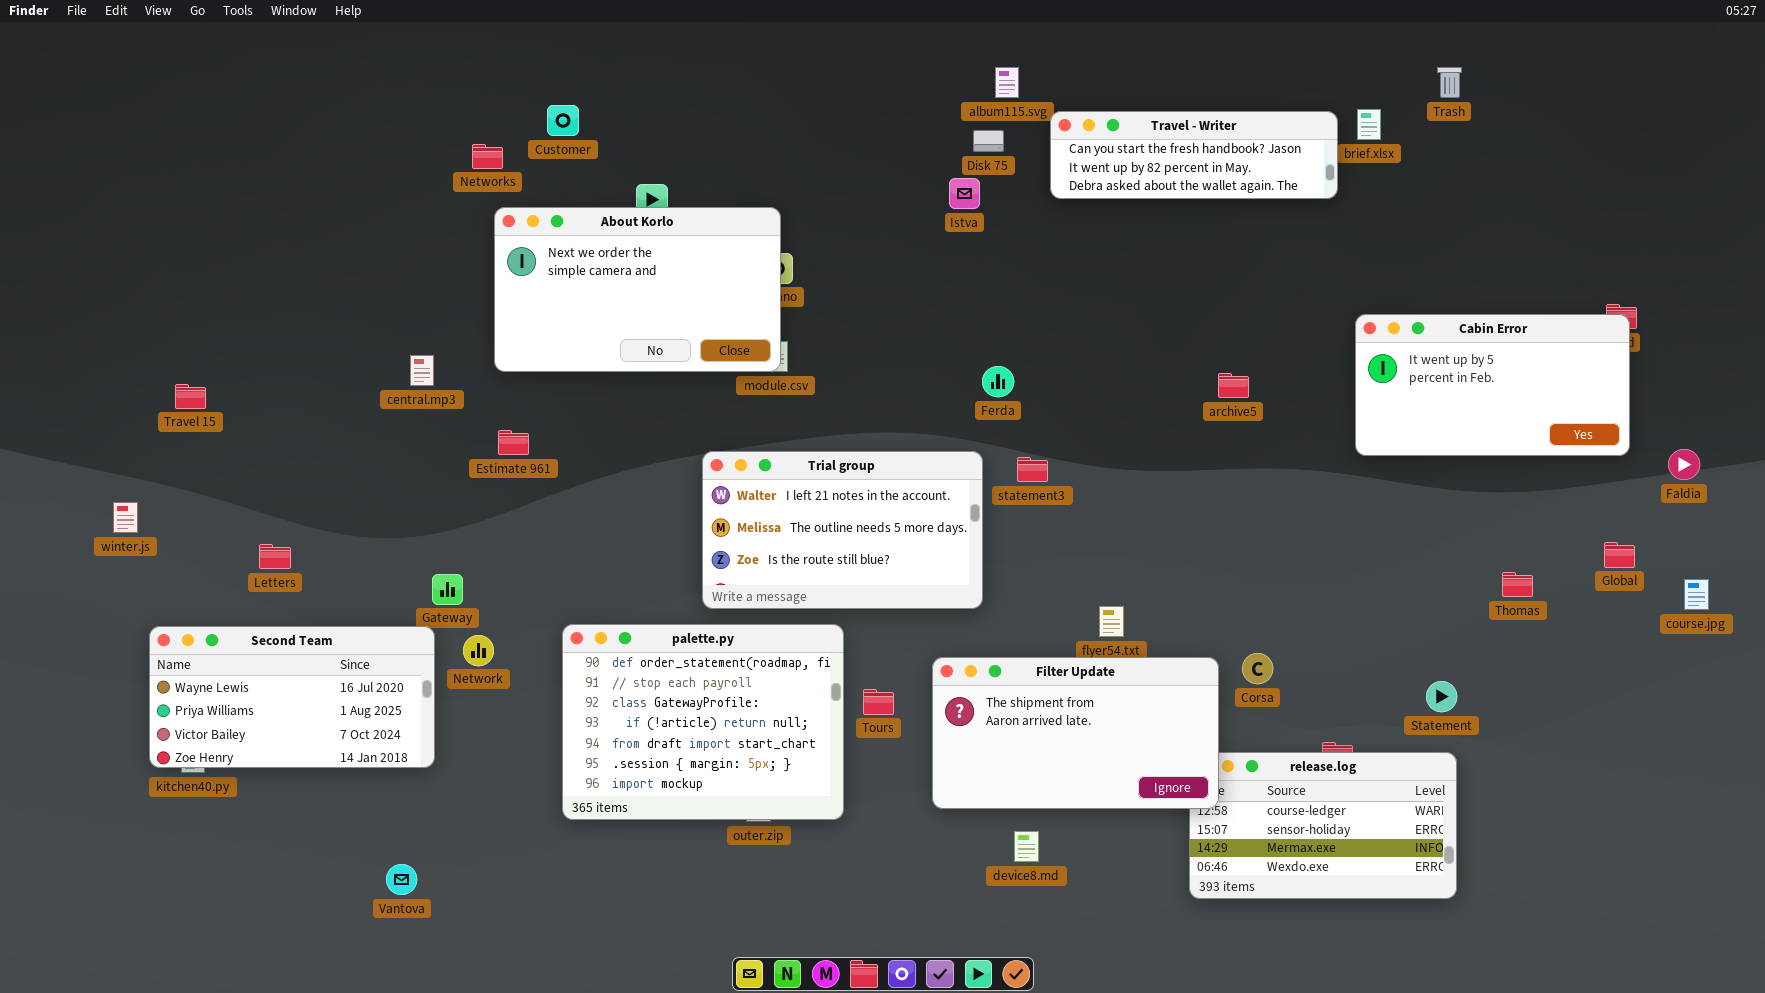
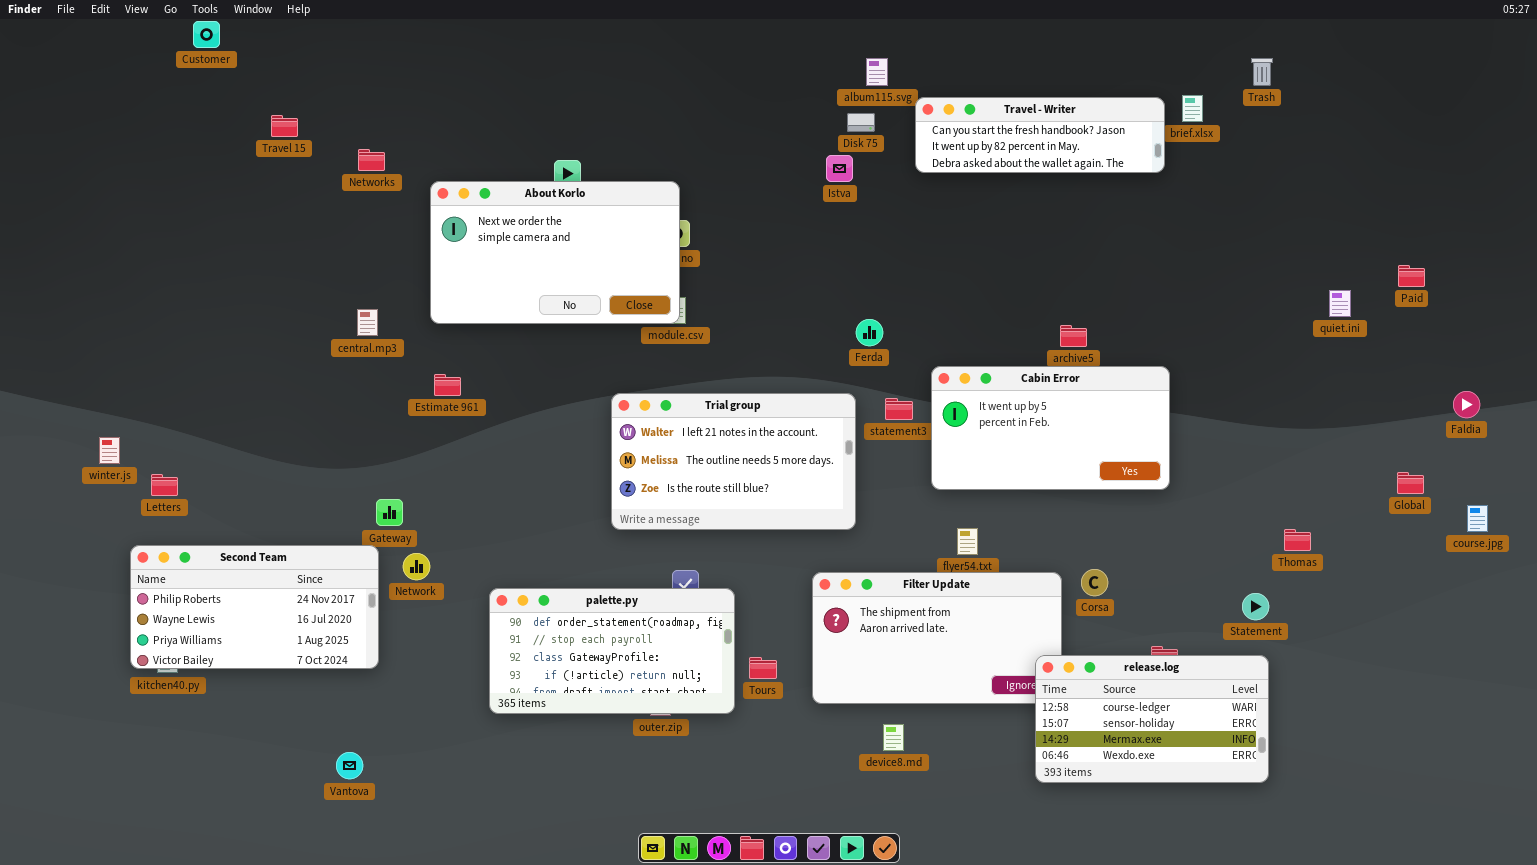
Customer: [547,105,579,136] -> [193,21,220,48], moved
Networks: [472,144,503,169] -> [358,149,385,171], moved
Cabin Error: [1355,314,1630,456] -> [931,366,1170,490], moved
Travel 15: [175,384,206,409] -> [271,115,298,137], moved
Letters: [259,544,291,569] -> [151,474,178,496], moved
Thomas: [1502,572,1533,597] -> [1284,529,1311,551], moved
palette.py: [562,624,844,820] -> [489,588,735,714], resized
Second Team: [149,626,435,768] -> [130,545,379,669], scrolled up 1 row
Tours: [863,689,894,715] -> [749,657,777,679], moved
release.log: [1189,752,1457,899] -> [1035,655,1269,783], raised

